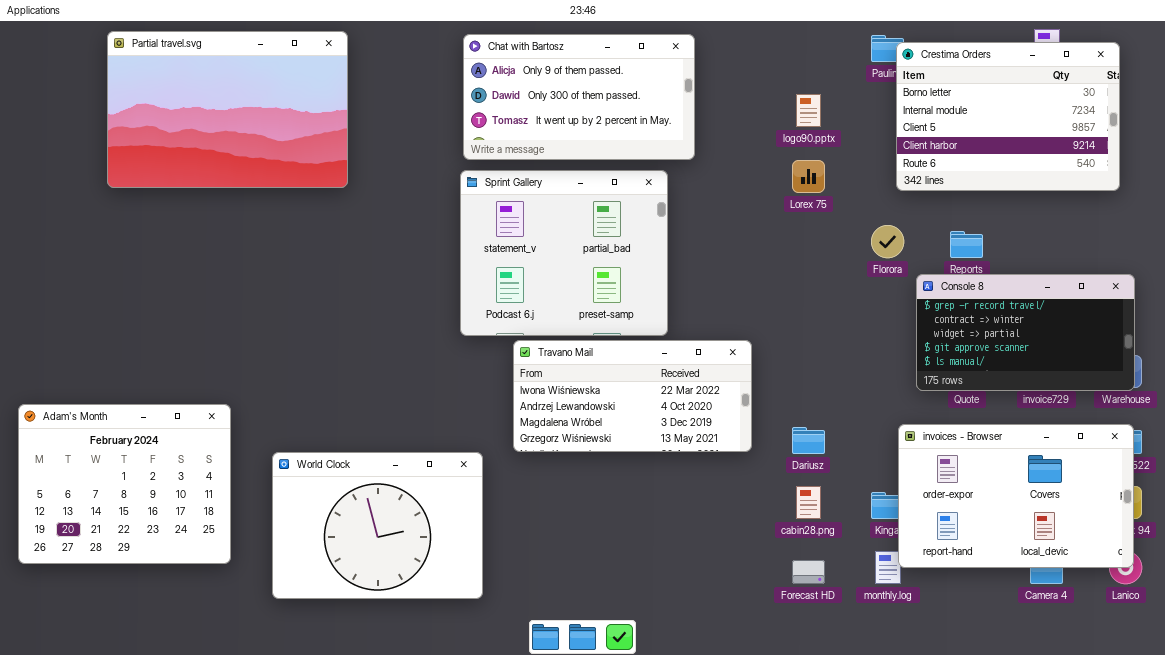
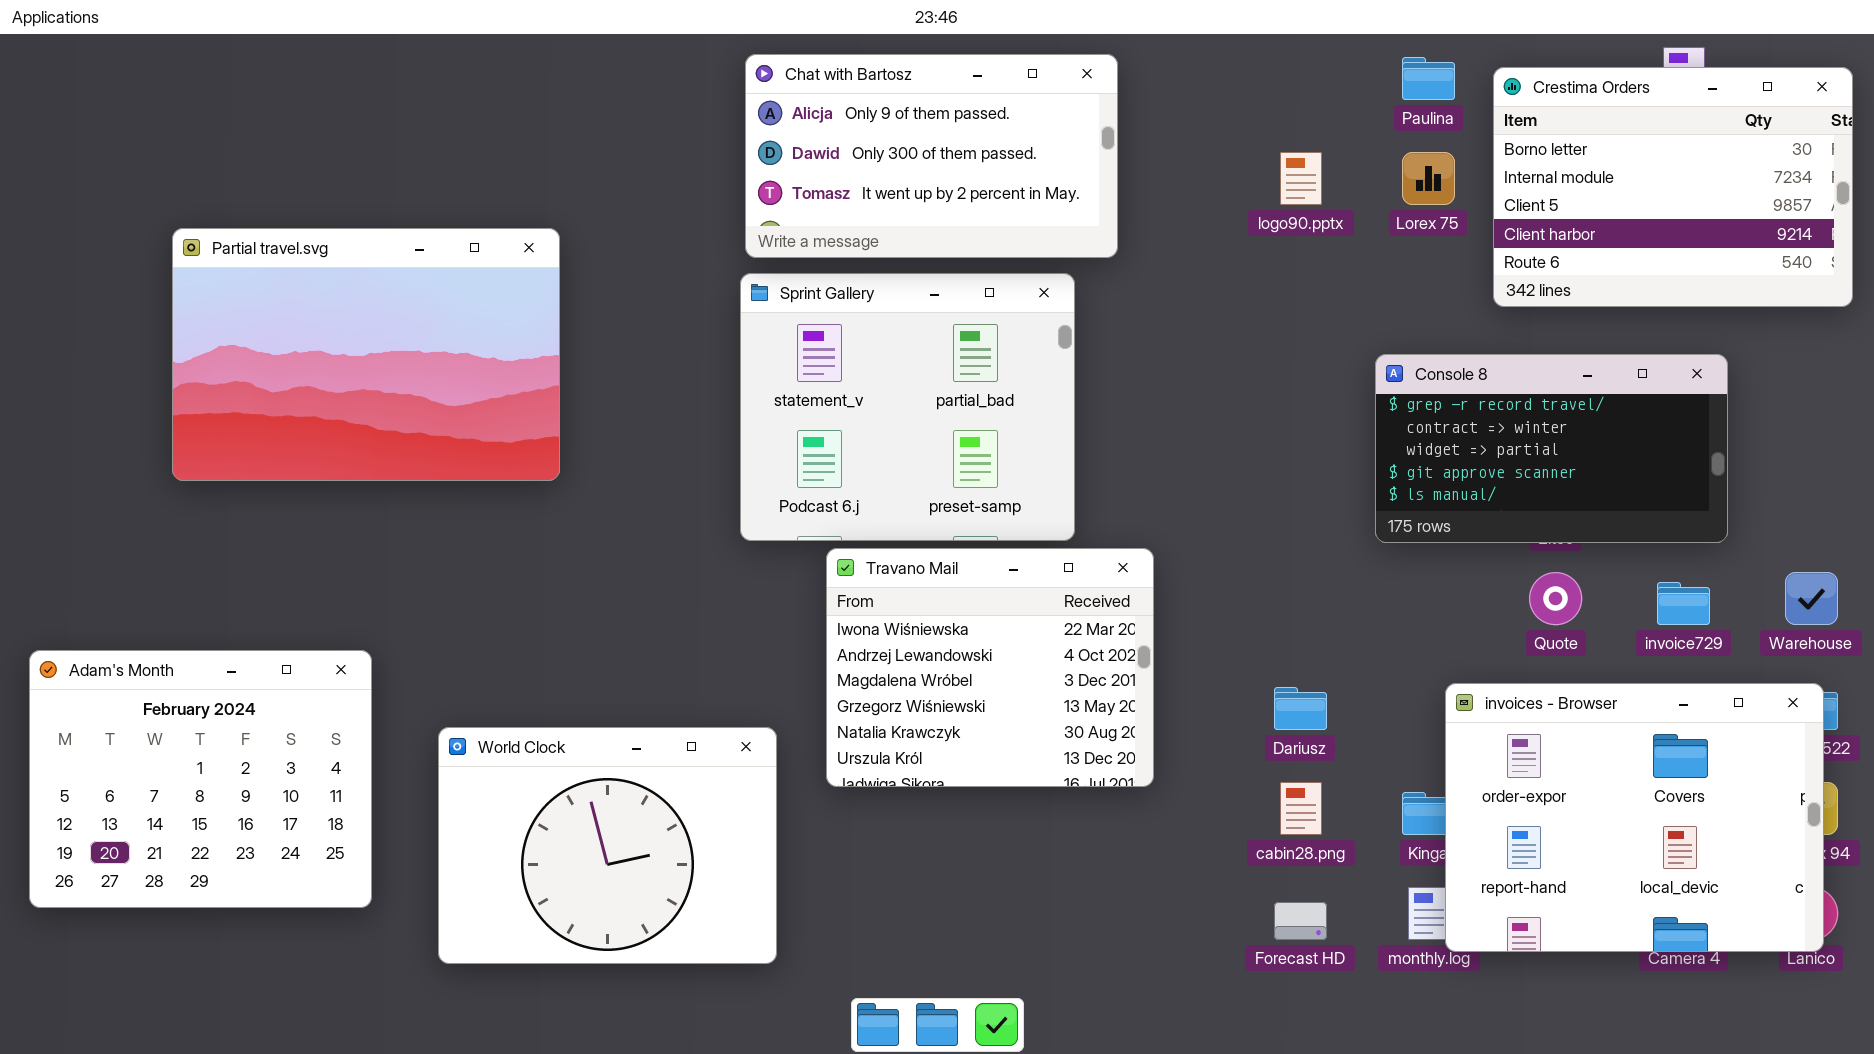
Partial travel.svg: [107,31,348,188] -> [172,228,560,481], moved
Crestima Orders: [896,42,1120,191] -> [1493,67,1853,307], moved
Lorex 75: [792,160,825,193] -> [1402,152,1455,205], moved
Console 8: [916,274,1135,391] -> [1375,354,1728,543], moved
Travano Mail: [513,340,752,452] -> [826,548,1154,787], resized
invoices - Browser: [898,424,1134,568] -> [1445,683,1824,952], resized

